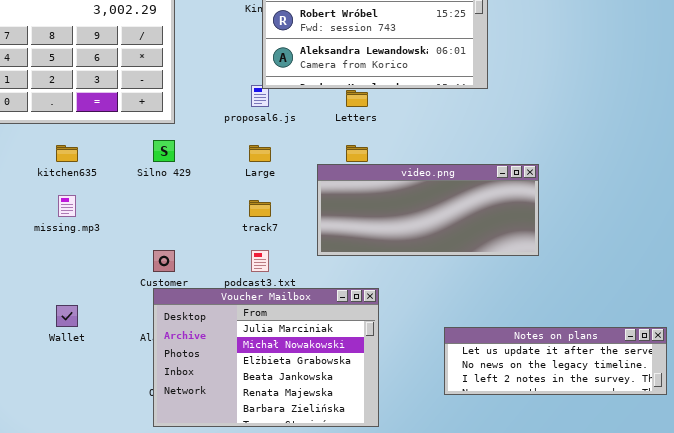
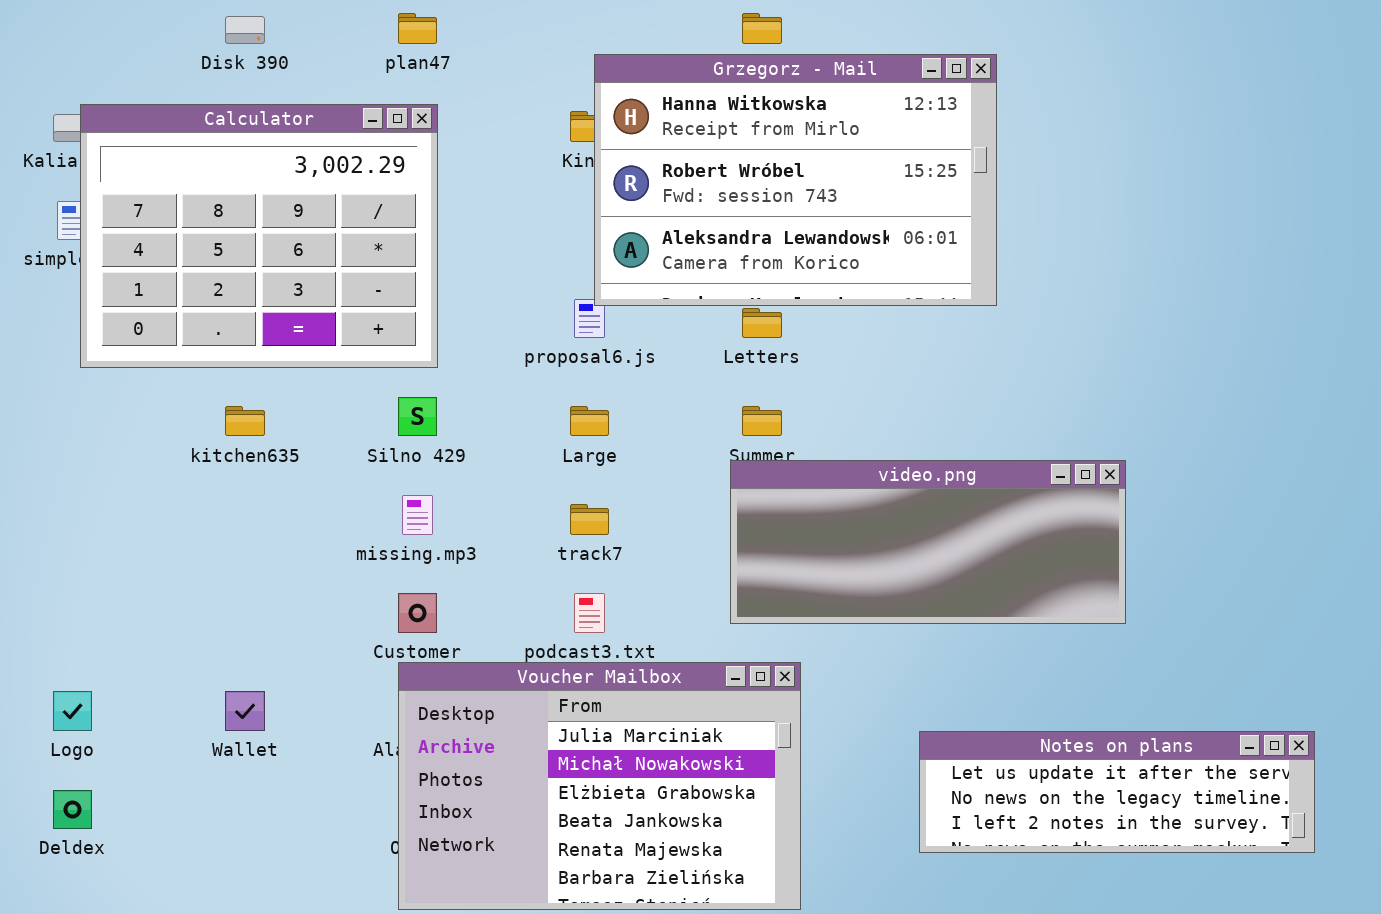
video.png: [317,164,539,256] -> [730,460,1126,624], moved
missing.mp3: [58,195,76,217] -> [402,495,433,535], moved

